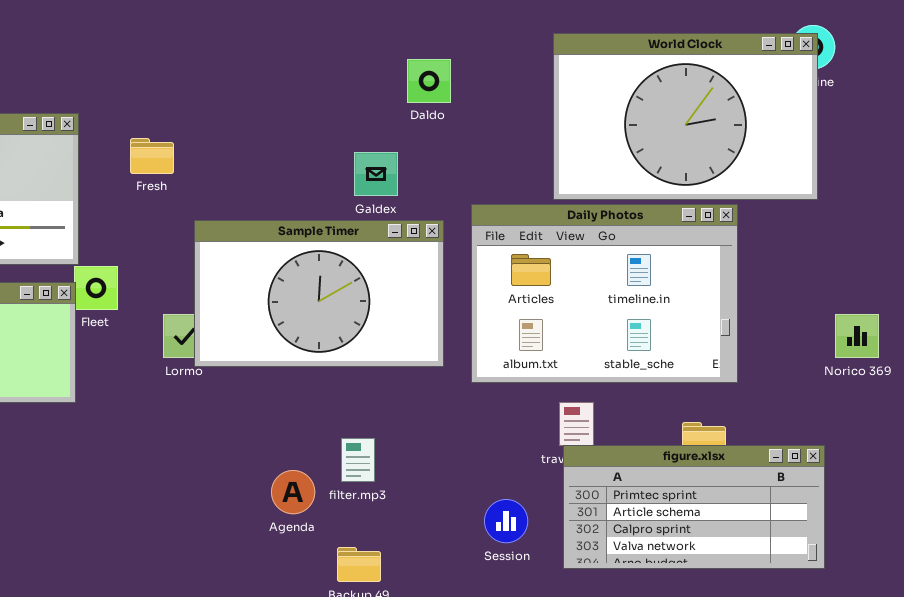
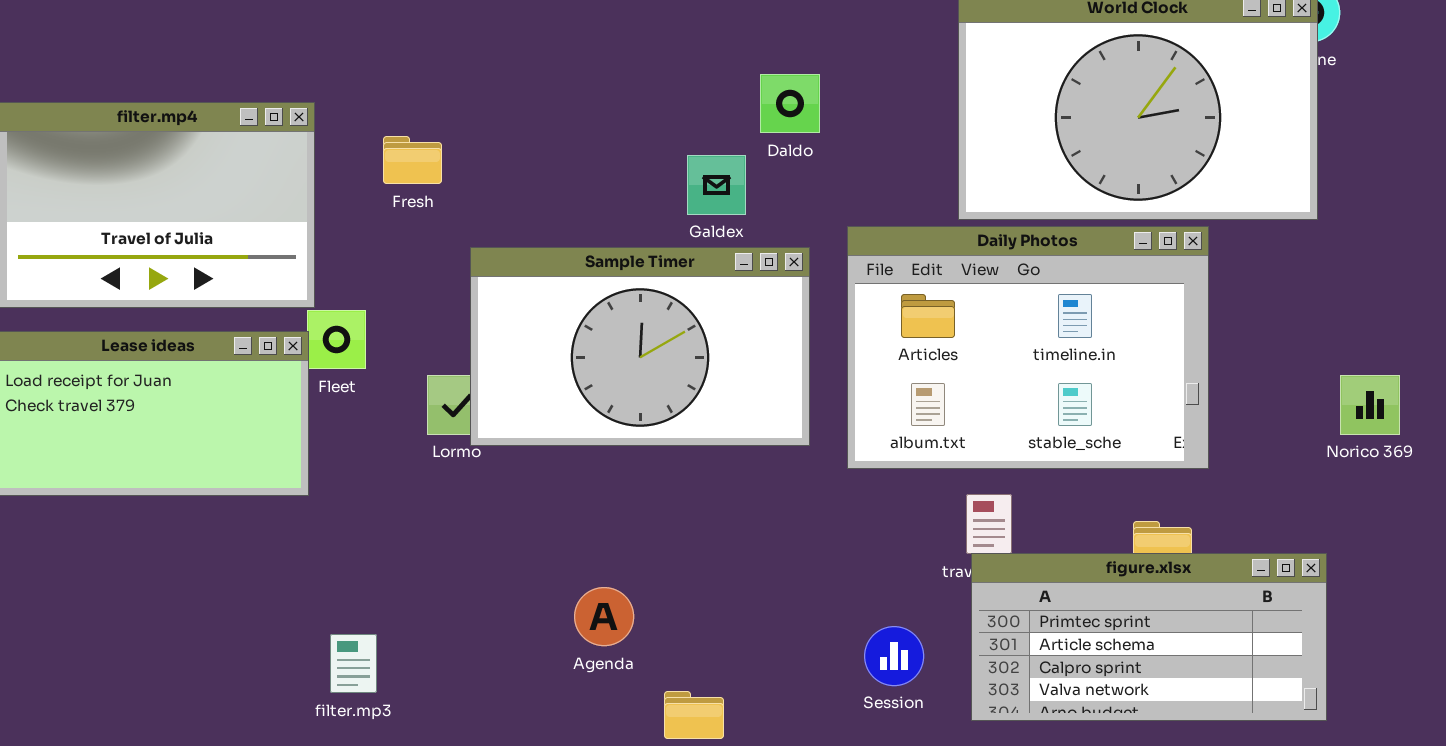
Daldo: [407,59,451,103] -> [760,74,820,133], moved
filter.mp3: [341,438,375,482] -> [330,634,377,693], moved

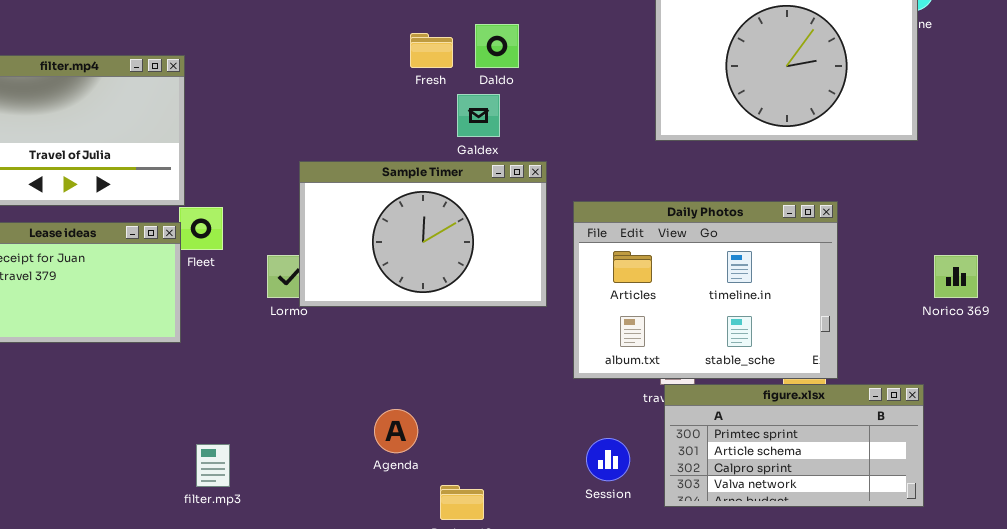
Daldo: [760,74,820,133] -> [475,24,519,68], moved
Fresh: [383,136,442,184] -> [410,33,453,68], moved
Daily Photos: [847,226,1209,469] -> [573,201,838,379], moved

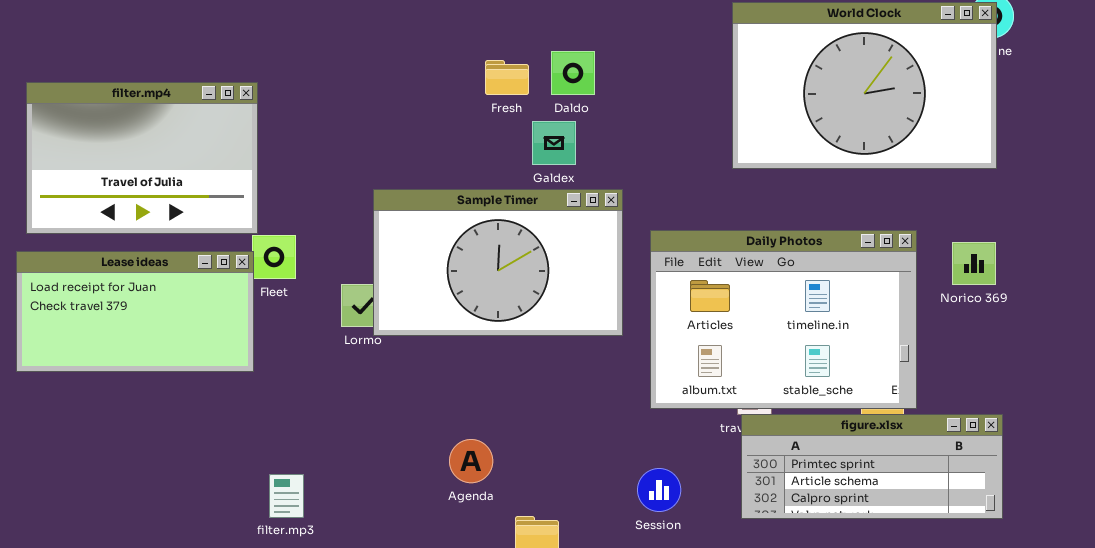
Norico 369: [934,255,978,298] -> [952,242,996,285], moved
figure.xlsx: [664,384,924,507] -> [741,414,1003,519], resized
Session: [586,438,630,481] -> [637,468,681,512], moved

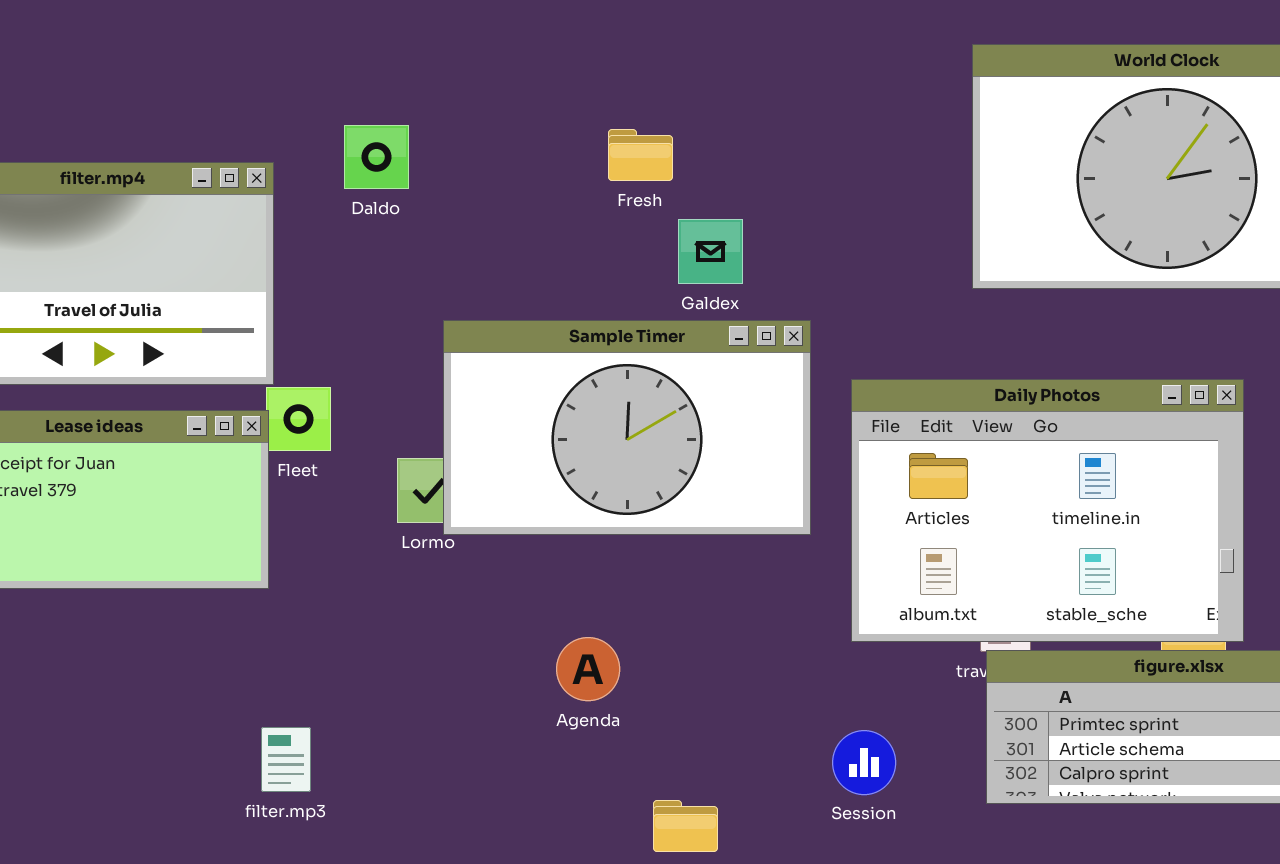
Daldo: [551,51,595,95] -> [344,125,409,189], moved
Agenda: [449,439,493,483] -> [556,637,620,701], moved
filter.mp3: [269,474,304,518] -> [261,727,311,792], moved

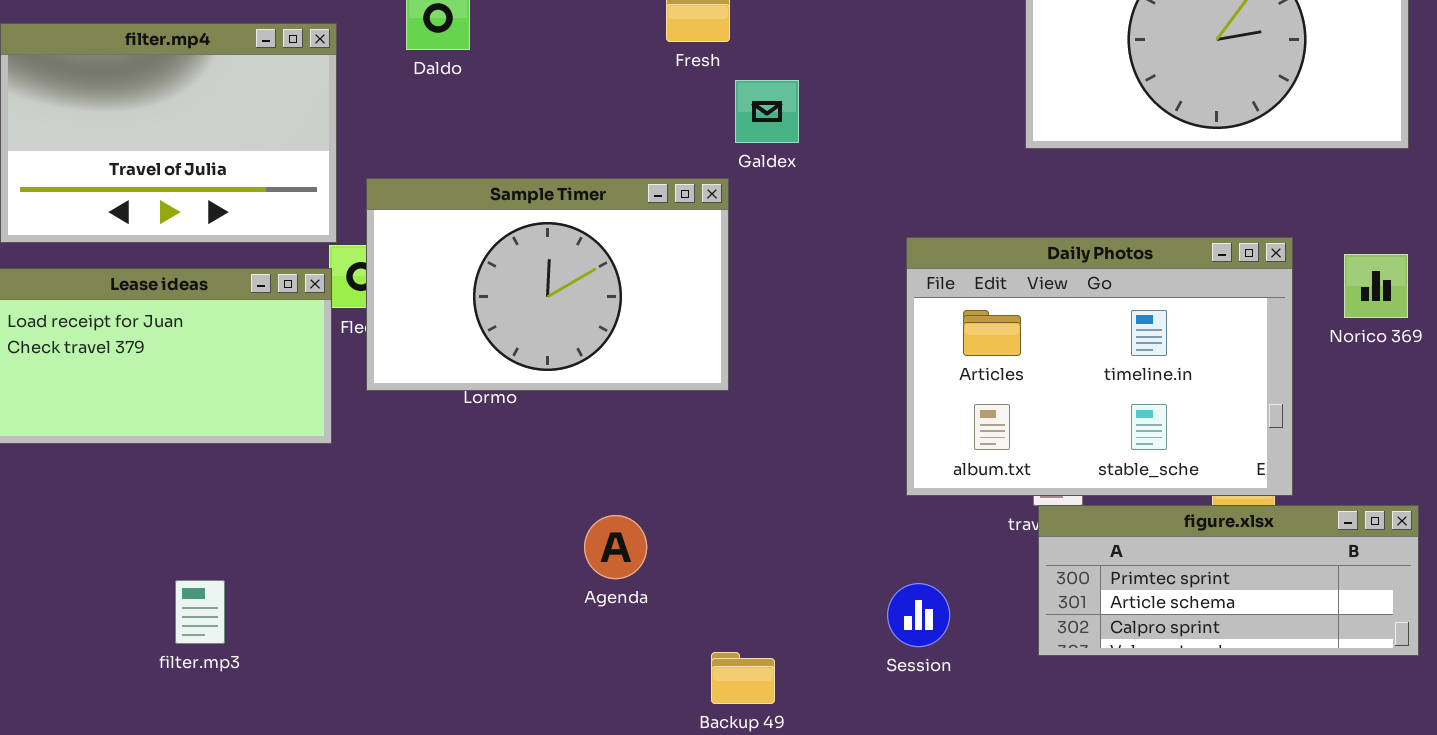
Sample Timer: [443,320,811,535] -> [366,178,729,391], moved
Agenda: [556,637,620,701] -> [584,515,647,579], moved
filter.mp3: [261,727,311,792] -> [175,580,225,644], moved

